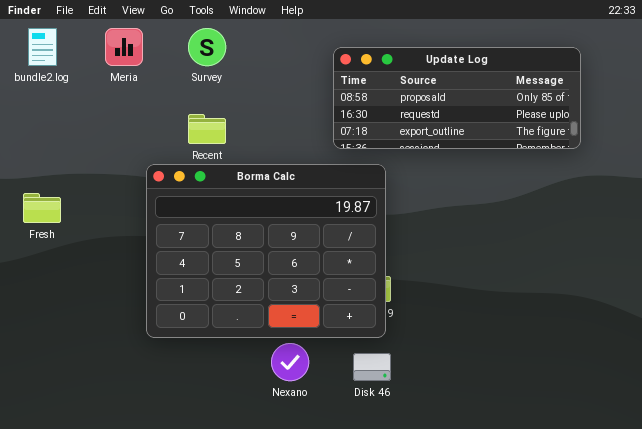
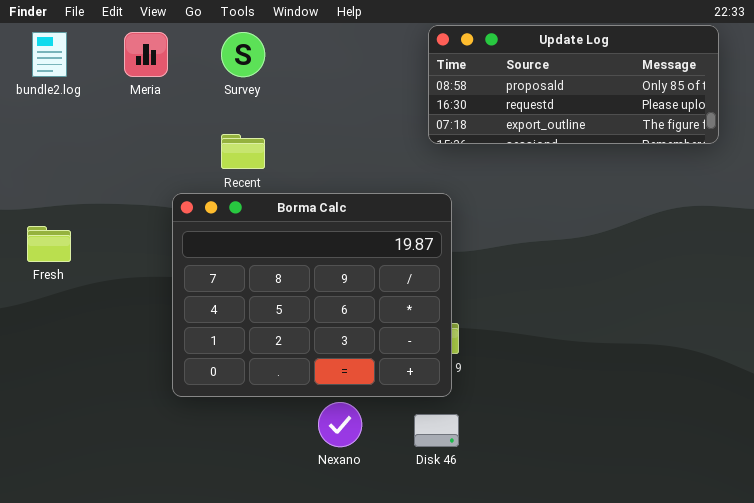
Update Log: [333,47,581,149] -> [428,25,719,144], moved

